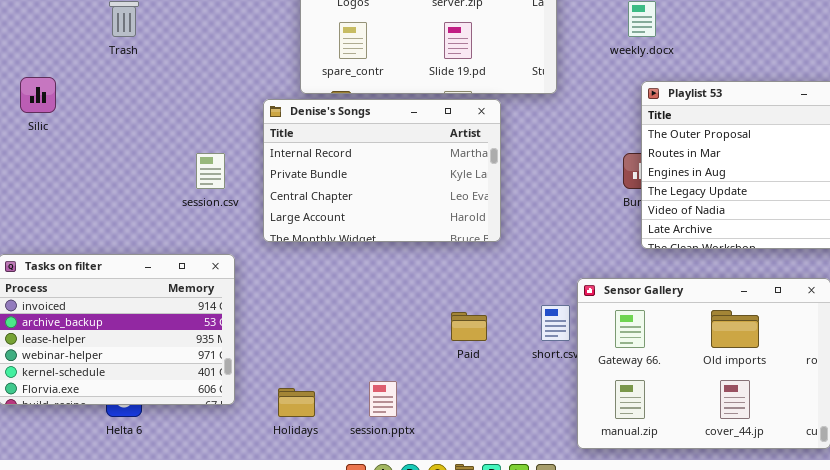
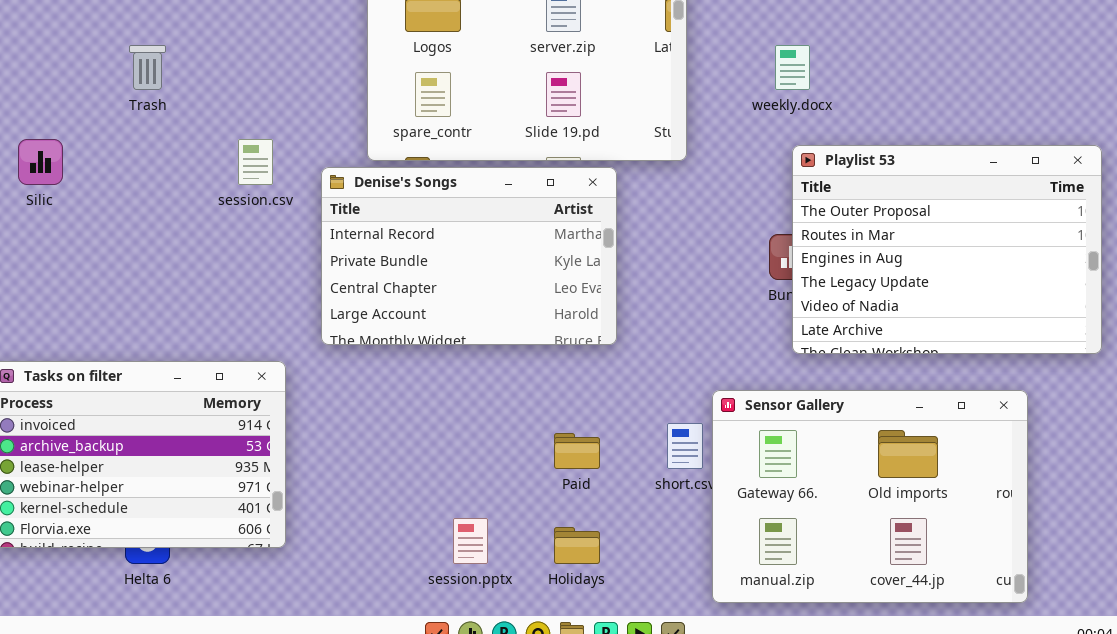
session.csv: [196,153,225,189] -> [238,139,273,185], moved
Holidays: [278,388,315,417] -> [554,527,600,564], moved

